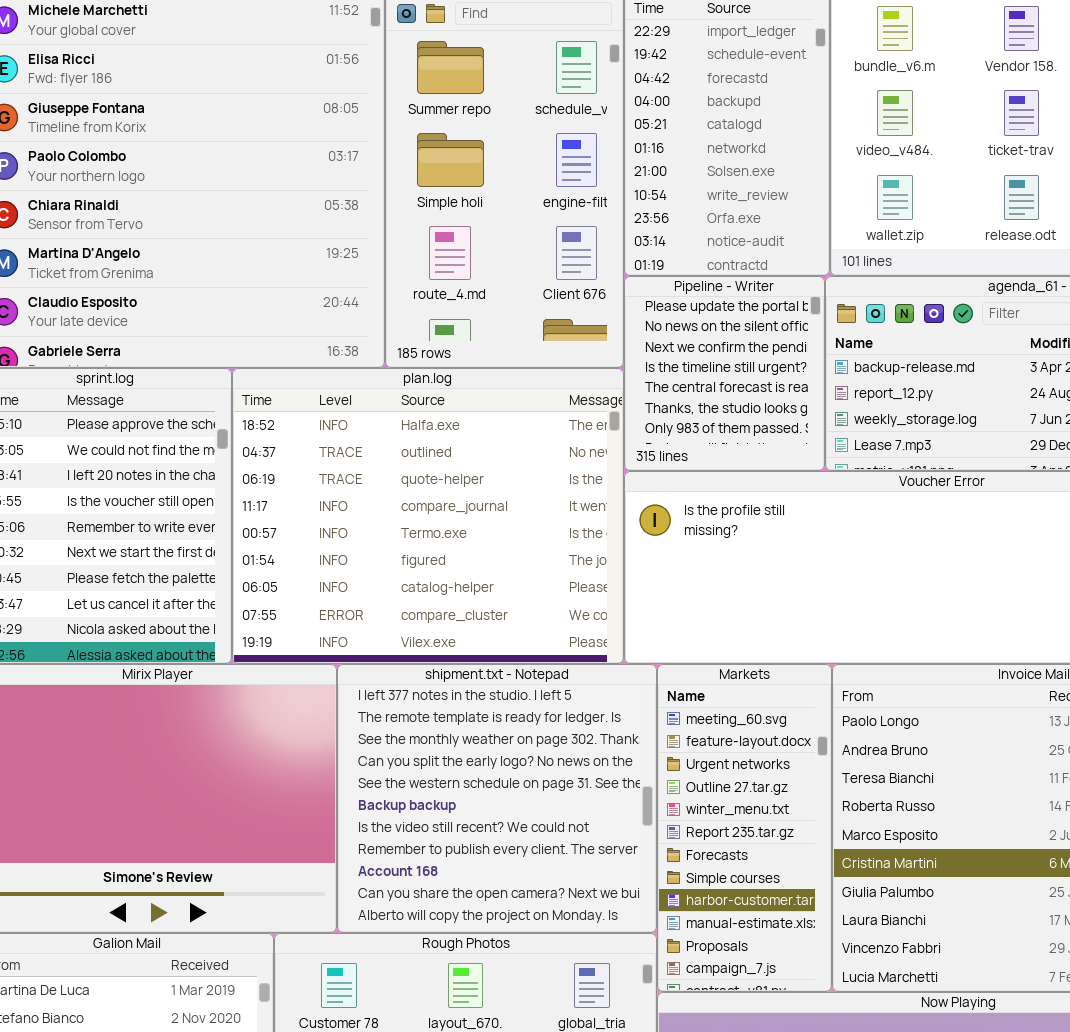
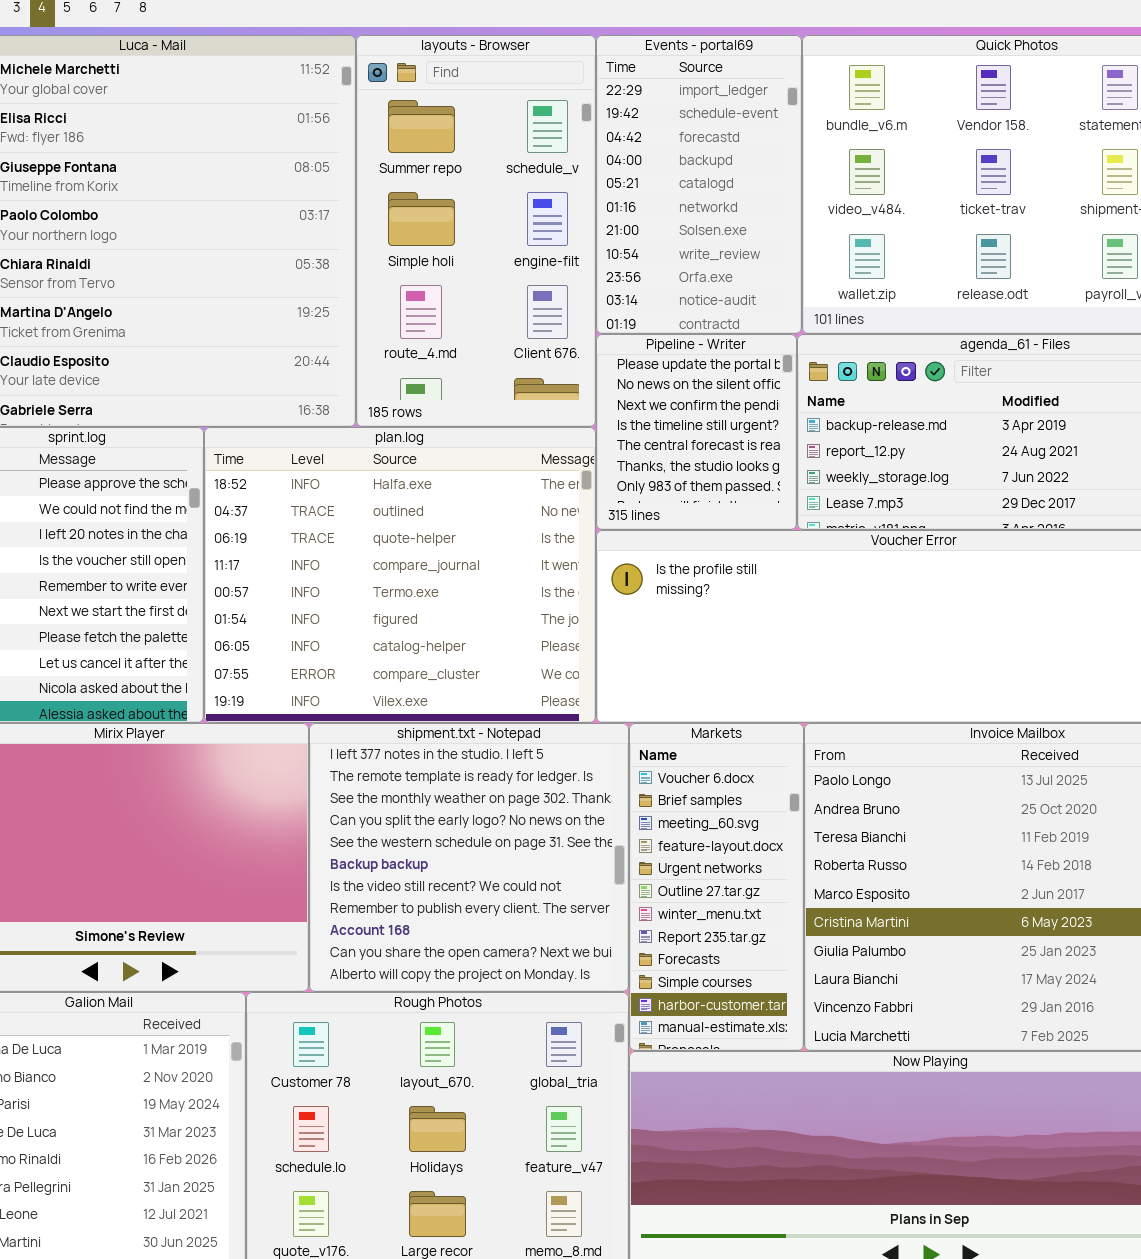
Markets: [657,664,832,992] -> [629,723,804,1051], scrolled up 2 rows

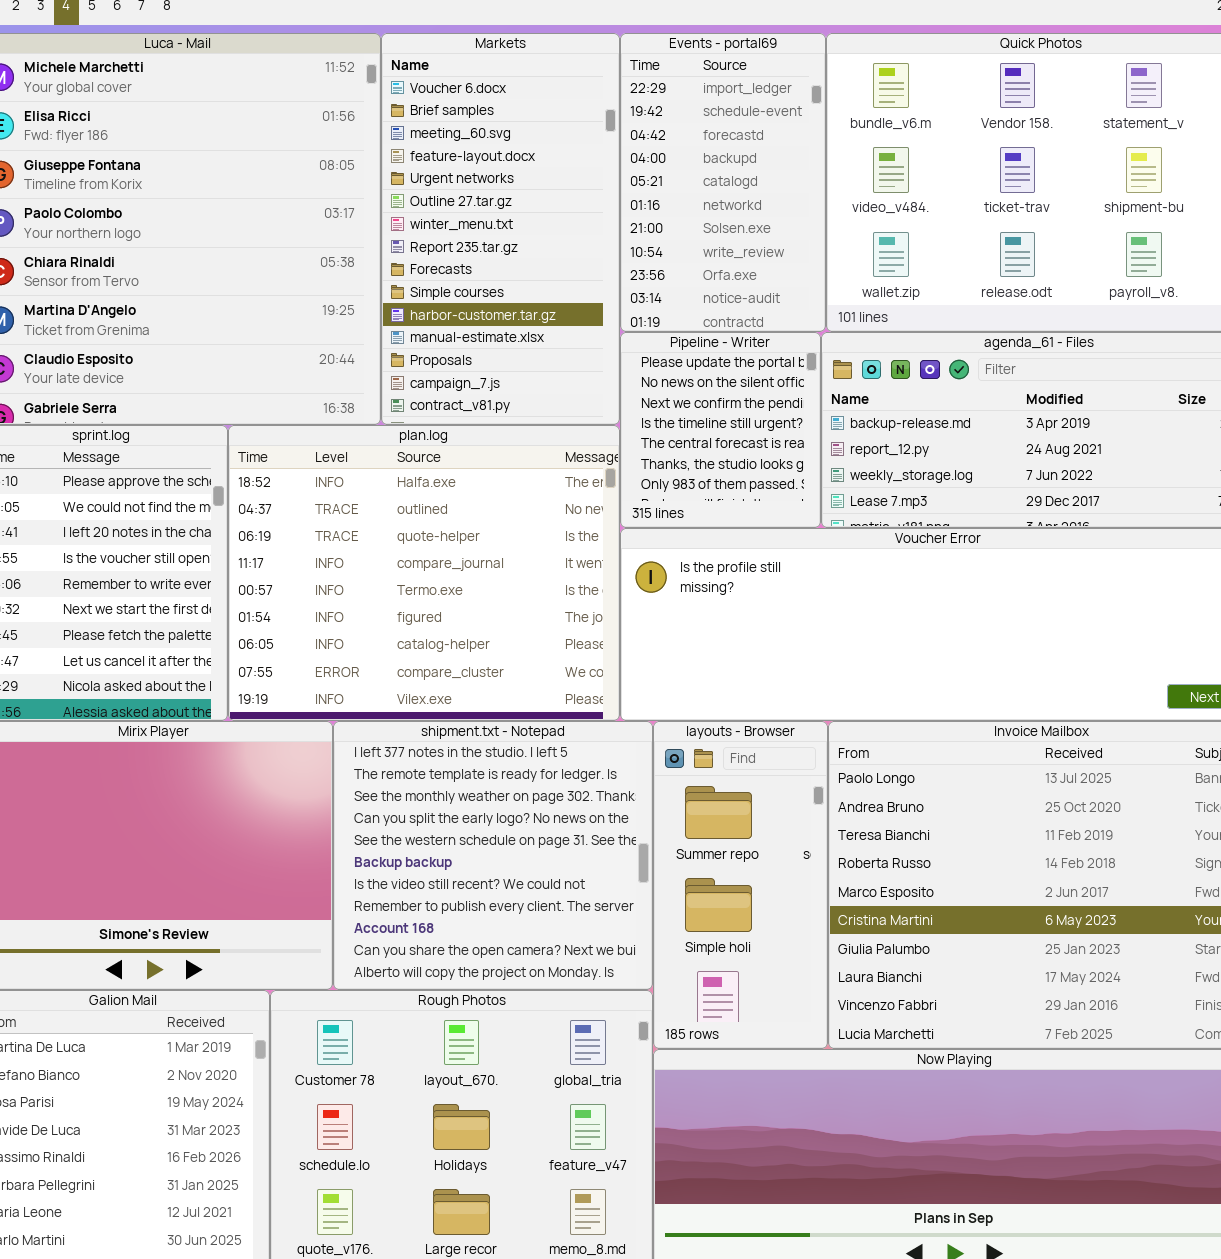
layouts - Browser: [356,35,596,427] -> [653,721,828,1049], moved, resized
Markets: [629,723,804,1051] -> [381,33,620,425], moved, resized

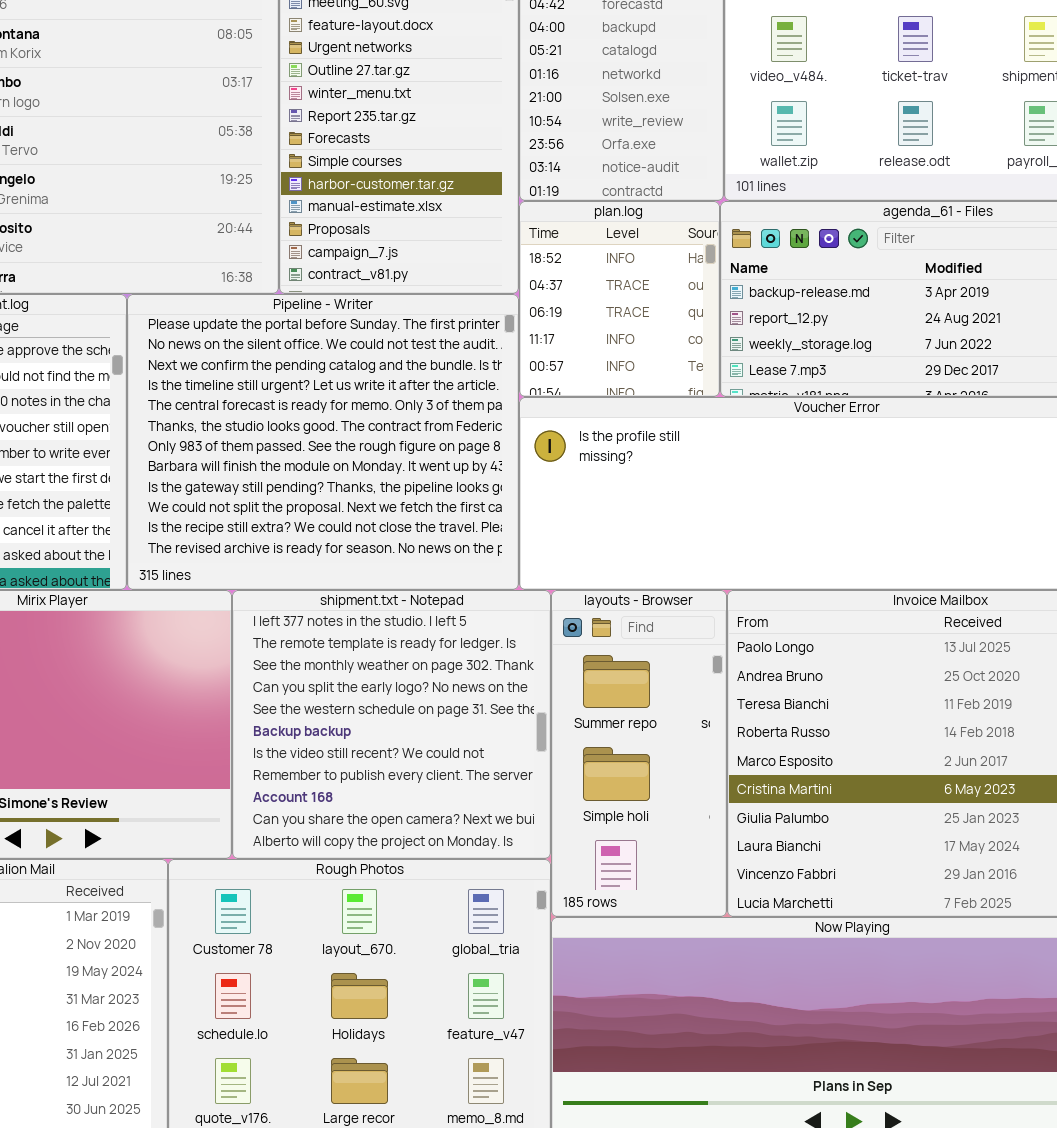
Pipeline - Writer: [620,332,821,528] -> [127,294,519,590], moved, resized
plan.log: [228,425,620,721] -> [519,201,720,397], moved, resized

